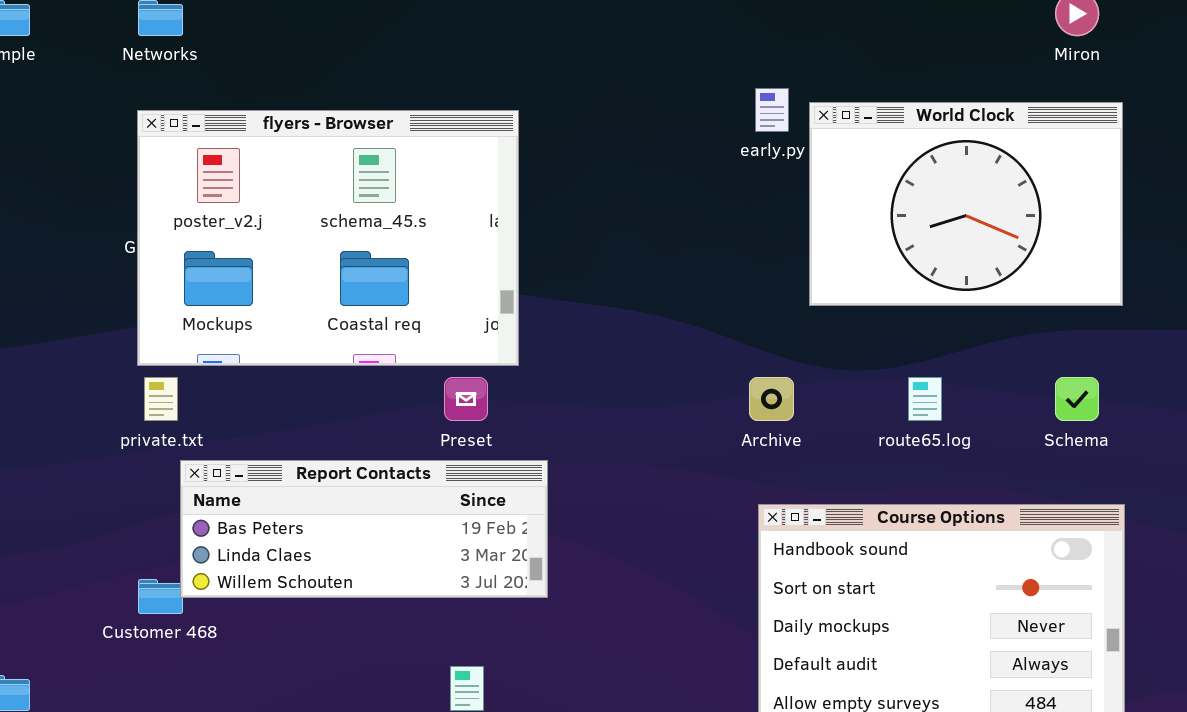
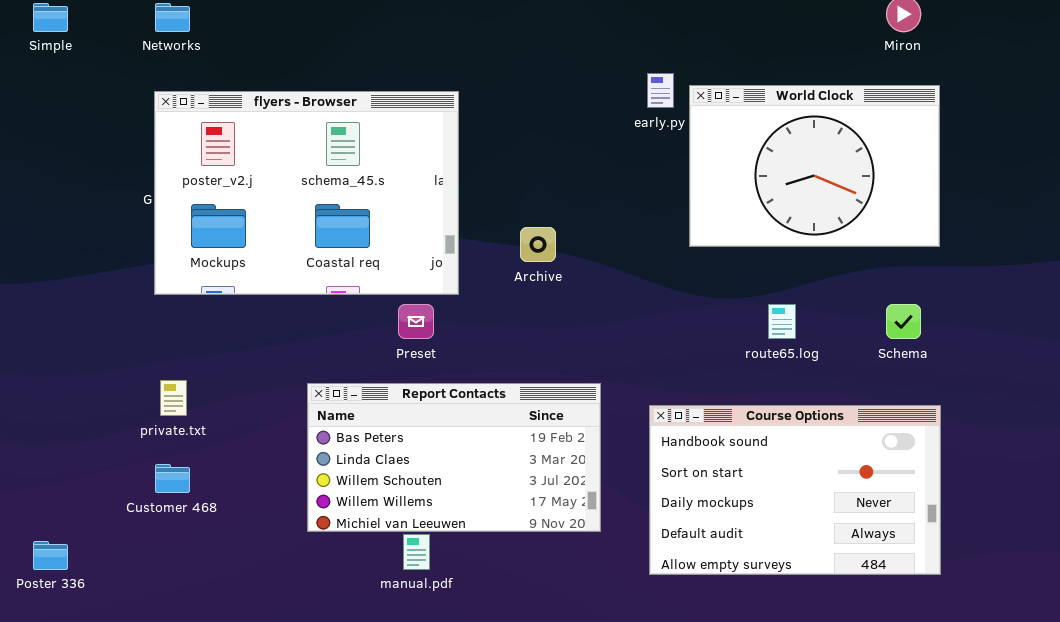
private.txt: [144,377,178,421] -> [160,380,187,416], moved
Archive: [749,377,794,421] -> [520,227,556,262], moved
Report Contacts: [180,460,548,598] -> [307,383,601,532], moved, resized

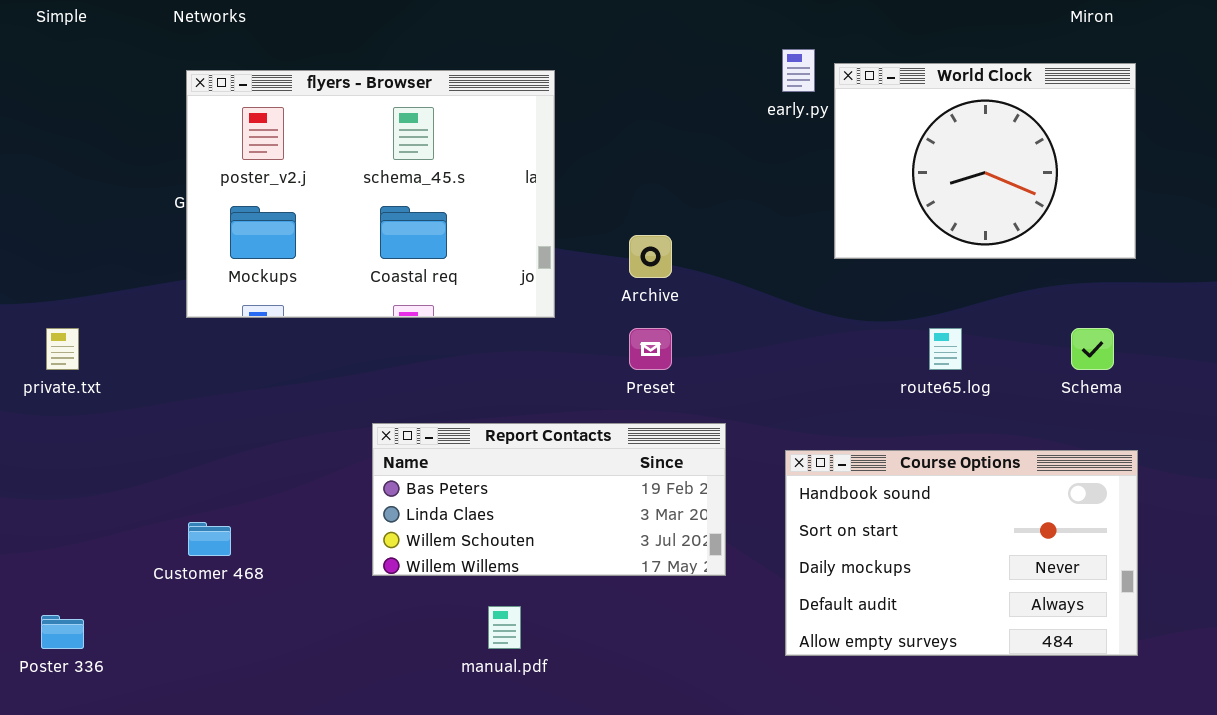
Preset: [398,304,434,339] -> [629,328,672,370], moved
private.txt: [160,380,187,416] -> [46,328,79,370], moved
Report Contacts: [307,383,601,532] -> [372,423,726,576], resized

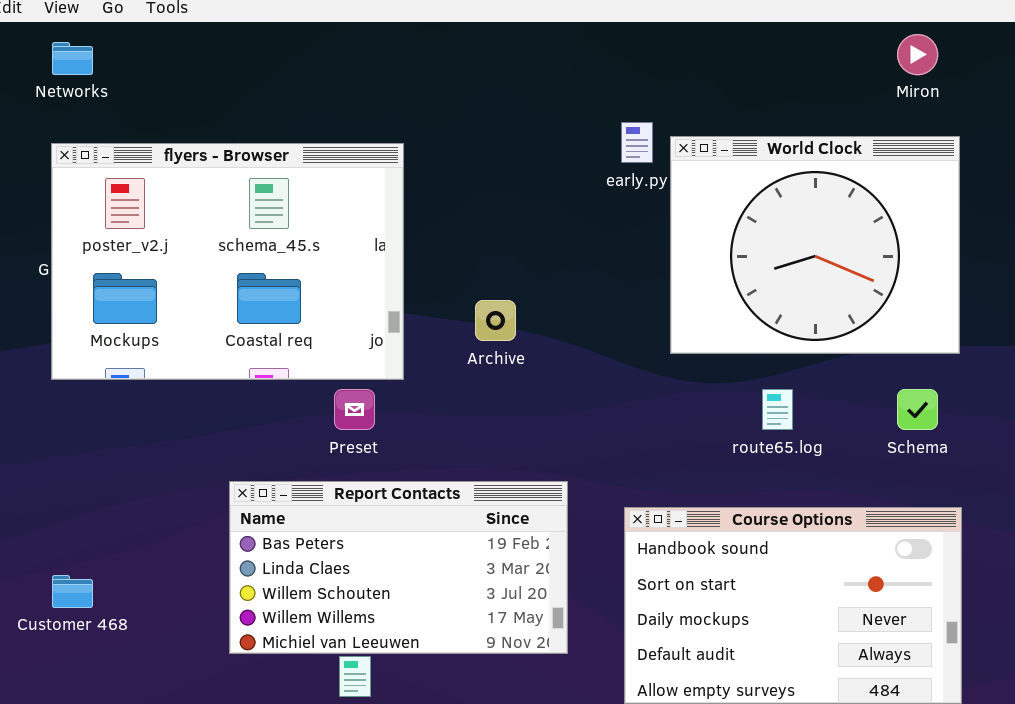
World Clock: [834,63,1136,259] -> [670,136,960,354], resized
Preset: [629,328,672,370] -> [334,389,375,430], moved
Report Contacts: [372,423,726,576] -> [229,481,568,654], resized

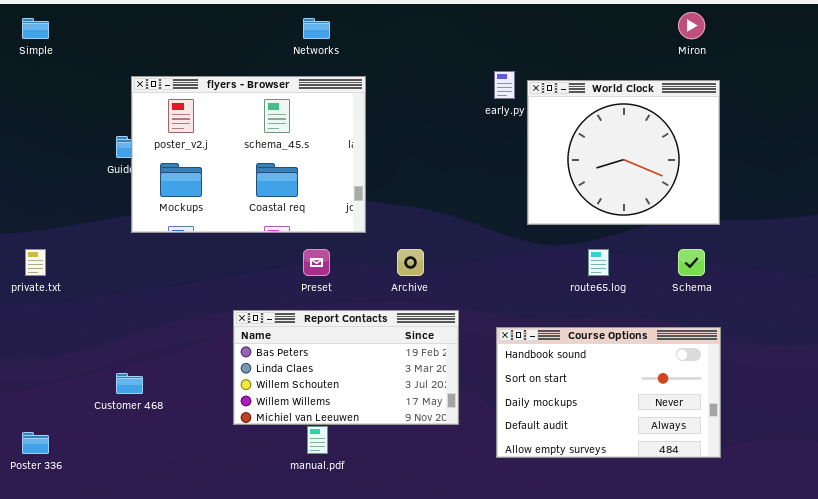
Networks: [52,42,93,75] -> [303,18,330,39], moved
flyers - Browser: [51,143,404,380] -> [131,76,366,233], moved
Archive: [475,300,516,341] -> [397,249,424,276], moved

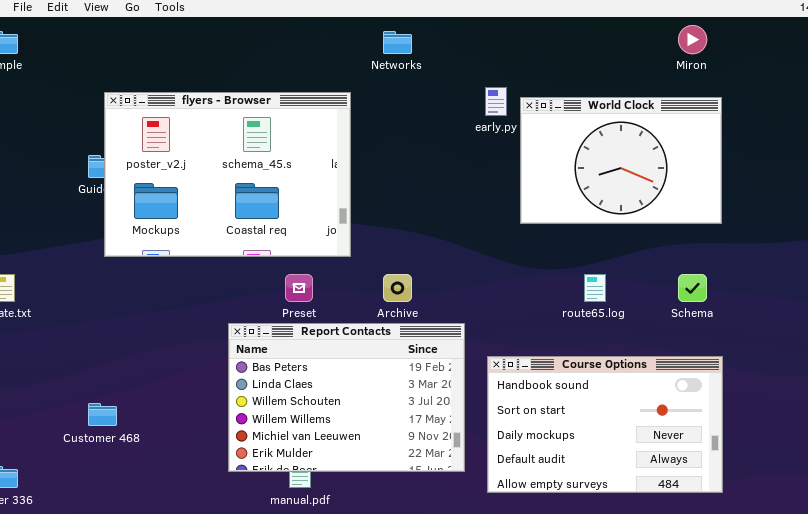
Networks: [303,18,330,39] -> [383,31,412,54], moved
World Clock: [527,80,720,225] -> [520,97,722,224], resized
Report Contacts: [233,310,459,425] -> [228,323,465,472], moved, resized

